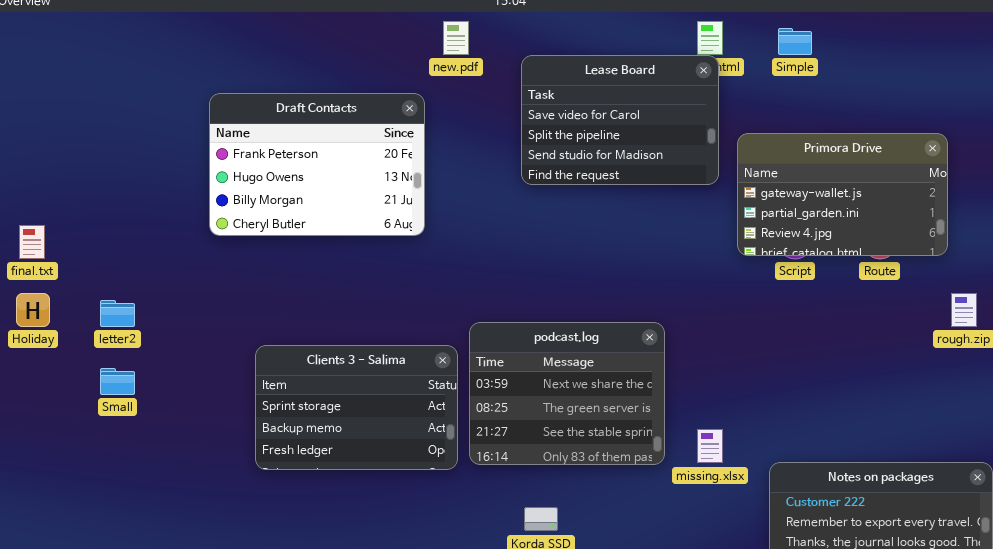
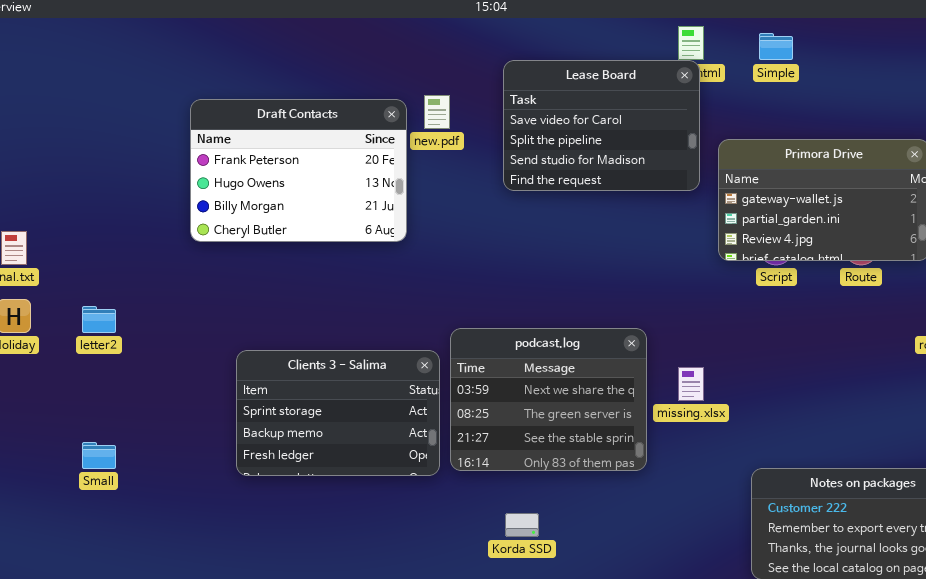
new.pdf: [443,21,469,55] -> [424,95,450,129], moved
Small: [100,368,135,395] -> [82,442,116,469], moved
missing.xlsx: [697,429,723,463] -> [678,367,704,401], moved

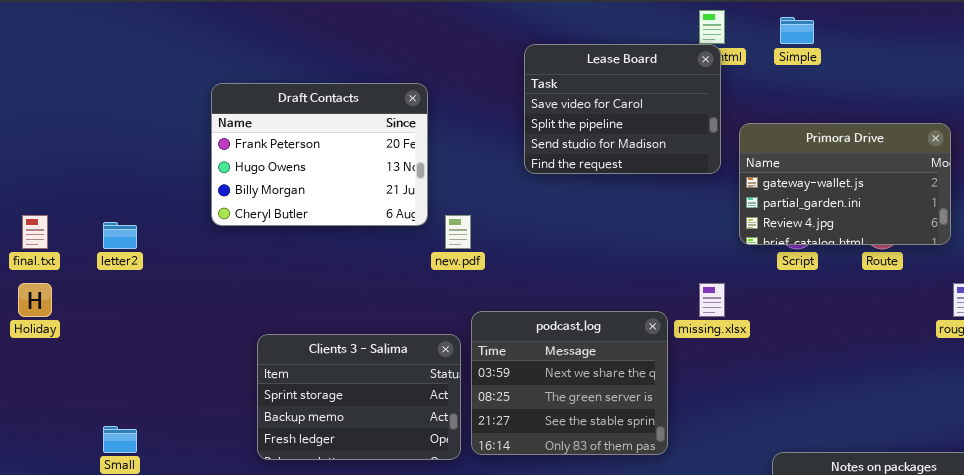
new.pdf: [424,95,450,129] -> [445,215,471,249], moved
letter2: [82,306,116,333] -> [103,222,137,249], moved
missing.xlsx: [678,367,704,401] -> [699,283,725,317], moved

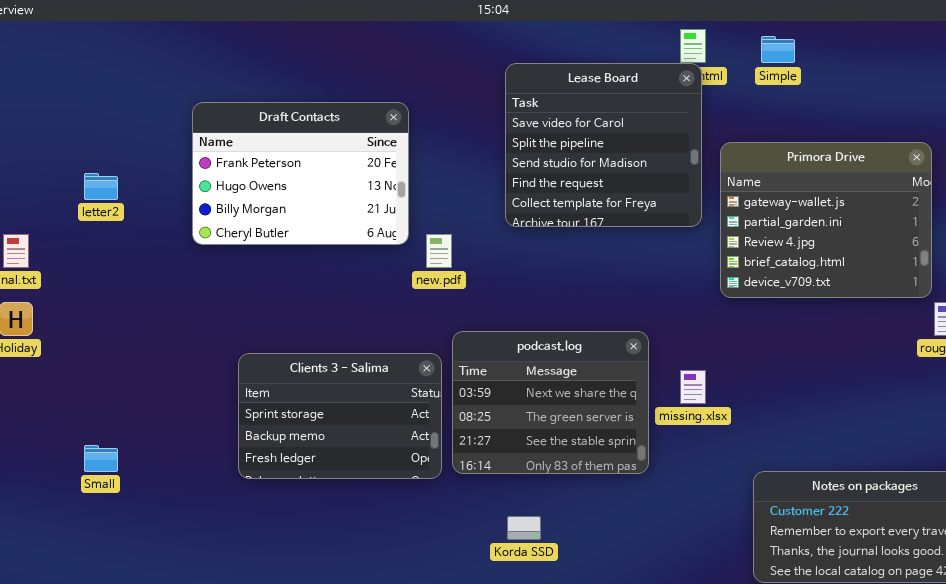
Lease Board: [524,44,721,174] -> [505,63,702,227], resized
Primora Drive: [739,123,951,245] -> [720,142,932,298], resized
letter2: [103,222,137,249] -> [84,173,118,200], moved
missing.xlsx: [699,283,725,317] -> [680,370,706,404], moved

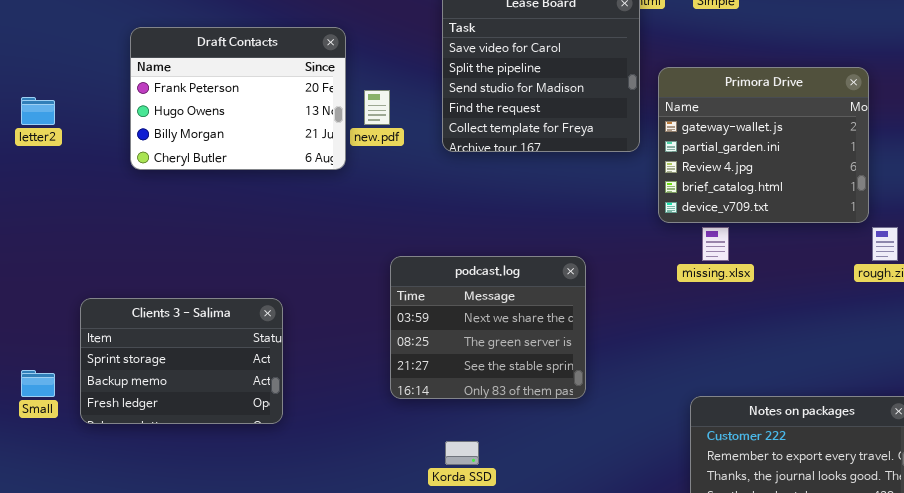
new.pdf: [426,234,452,268] -> [364,90,390,125], moved
Clients 3 - Salima: [238,353,442,479] -> [80,298,283,424], moved
missing.xlsx: [680,370,706,404] -> [702,227,729,261], moved

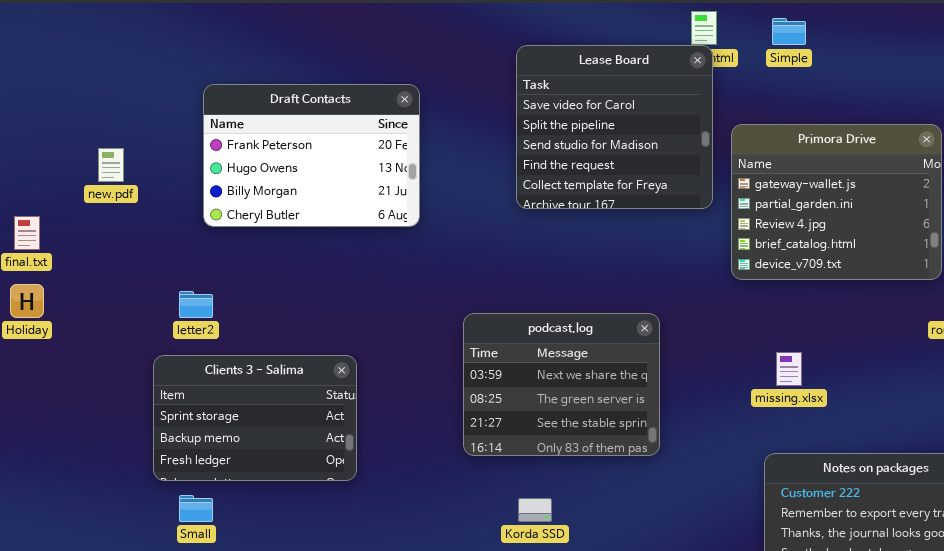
new.pdf: [364,90,390,125] -> [98,148,124,182], moved
letter2: [21,97,55,125] -> [179,291,213,318], moved
missing.xlsx: [702,227,729,261] -> [776,352,802,386], moved
Small: [21,370,55,397] -> [179,495,213,522], moved

